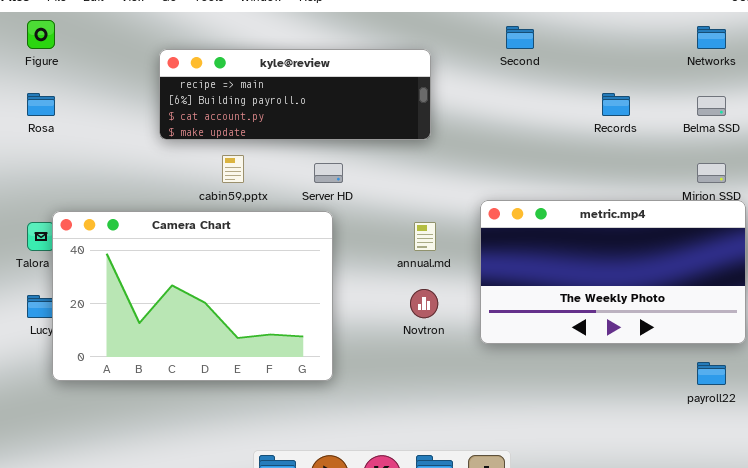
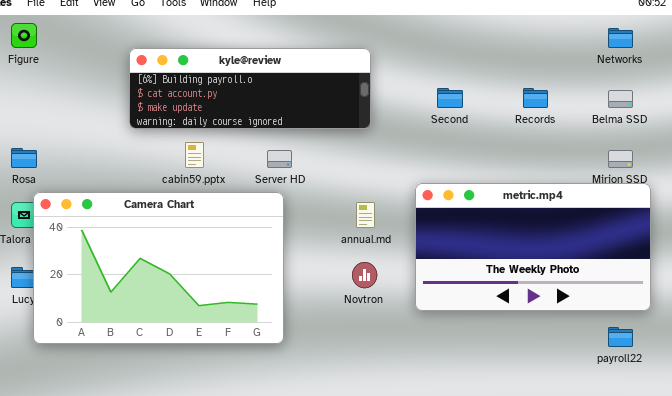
Second: [506,26,534,49] -> [437,88,463,108], moved
kyle@review: [159,49,431,140] -> [129,48,371,129], scrolled down 1 row
Rosa: [27,93,55,116] -> [11,148,37,168], moved

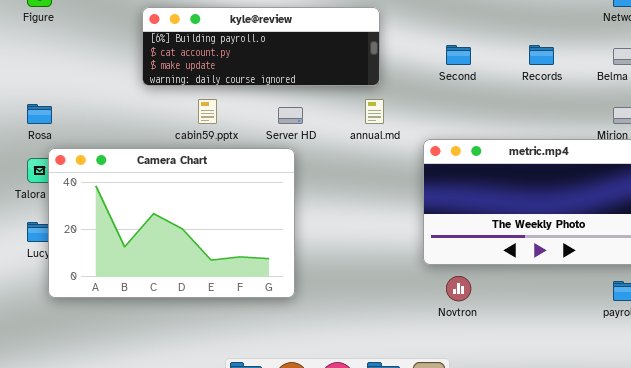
annual.md: [356,202,375,228] -> [365,99,384,124], moved
Novtron: [352,262,377,288] -> [446,276,471,301], moved

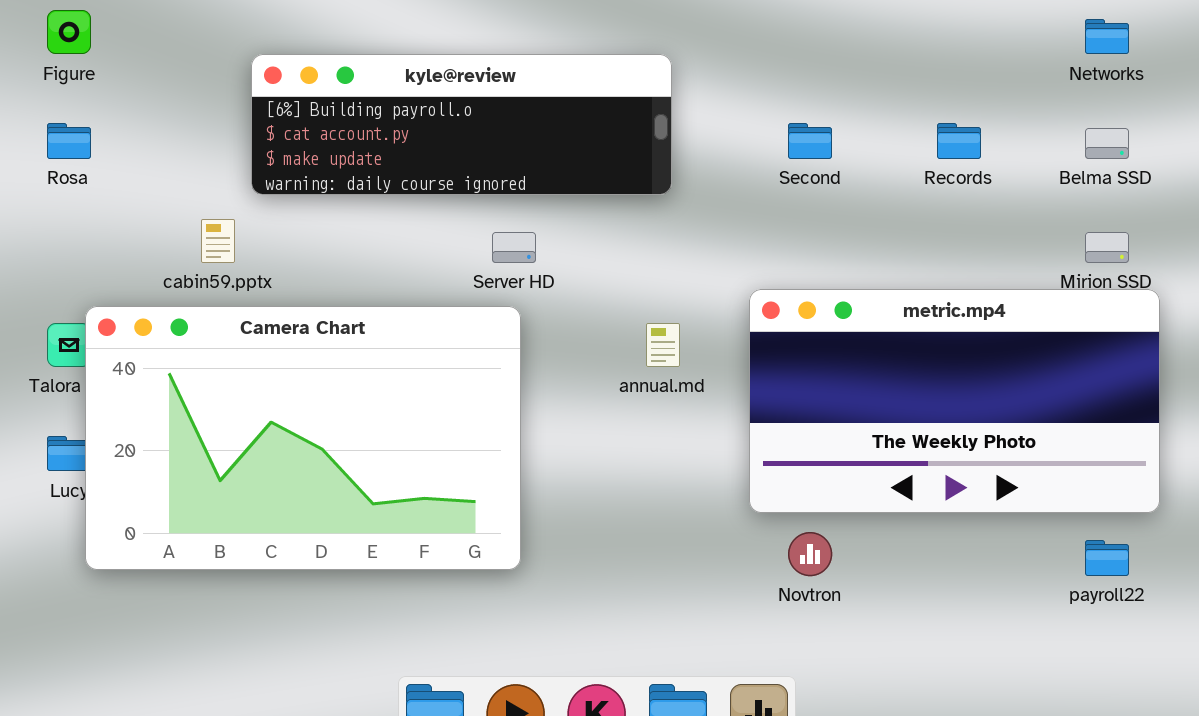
cabin59.pptx: [198,99,217,124] -> [201,219,235,263], moved
annual.md: [365,99,384,124] -> [646,323,680,367], moved
Rosa: [27,104,52,124] -> [47,123,91,159], moved

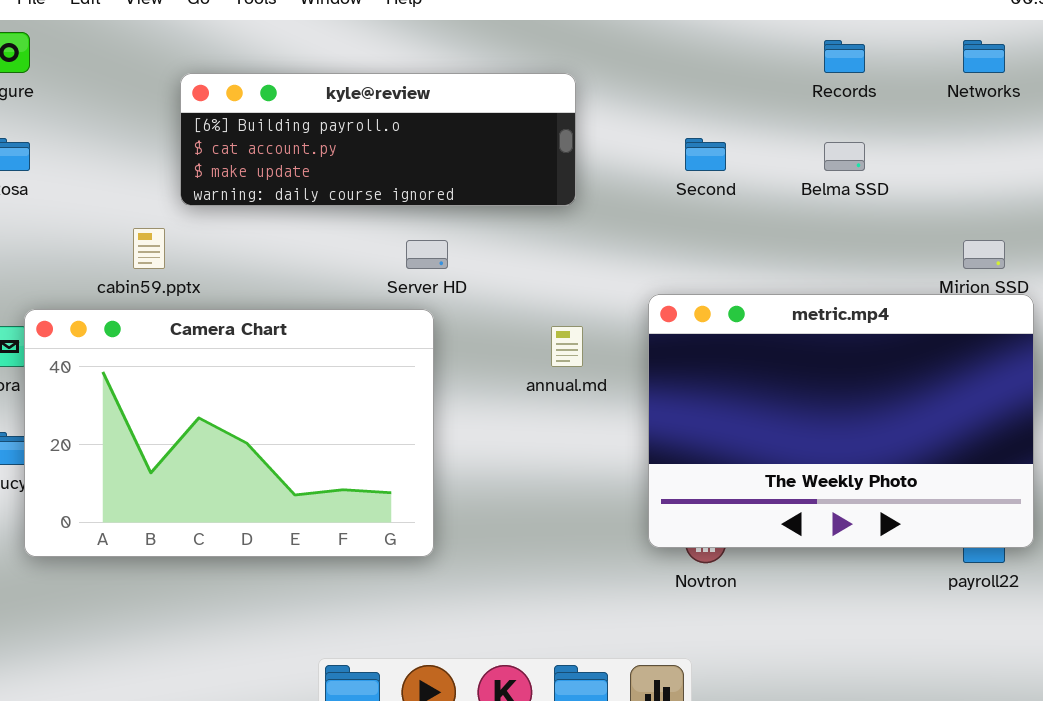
Records: [937,123,981,159] -> [824,40,865,73], moved
Belma SSD: [1085,128,1129,159] -> [824,142,865,171], moved
metric.mp4: [749,289,1160,513] -> [648,294,1034,548], resized

